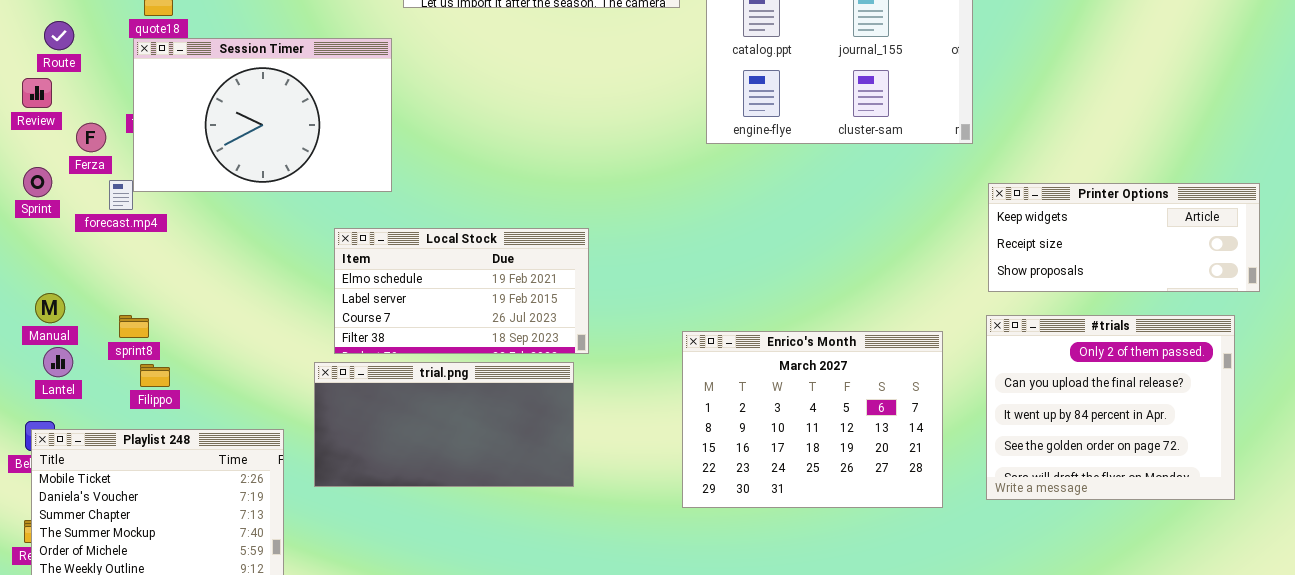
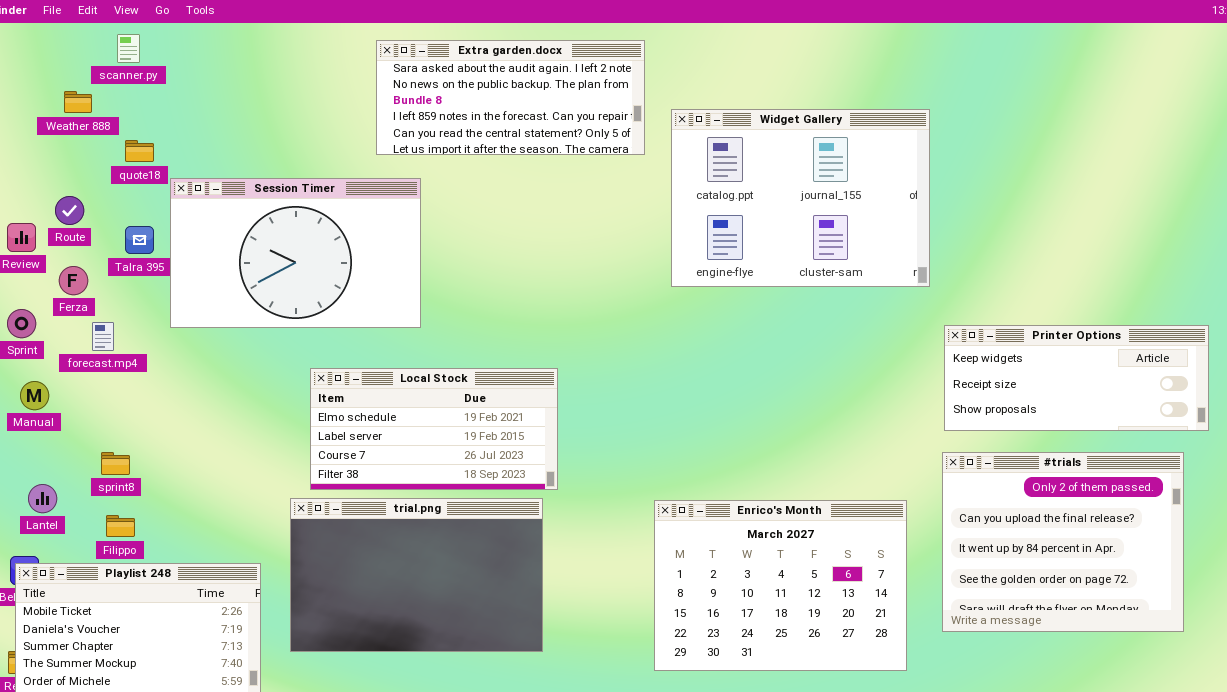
Route: [44,21,74,50] -> [55,196,84,225], moved
Session Timer: [133,38,392,192] -> [170,178,421,328], moved
Manual: [35,293,65,323] -> [20,381,49,410], moved
Enrico's Month: [682,331,943,508] -> [654,500,907,671], moved
trial.png: [314,362,574,487] -> [290,498,543,652], resized
Filippo: [140,364,170,387] -> [106,515,135,537], moved

